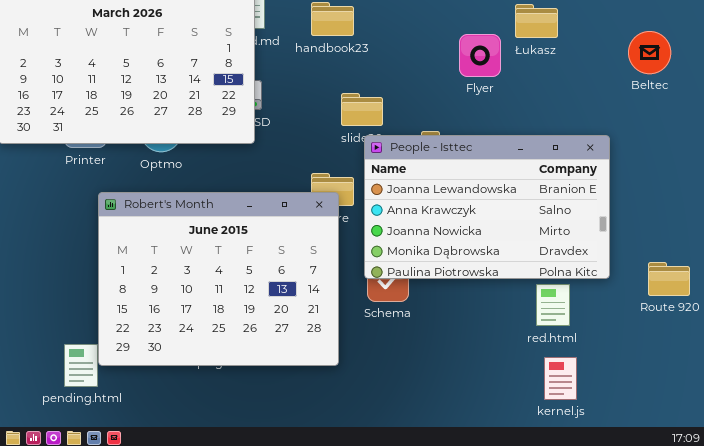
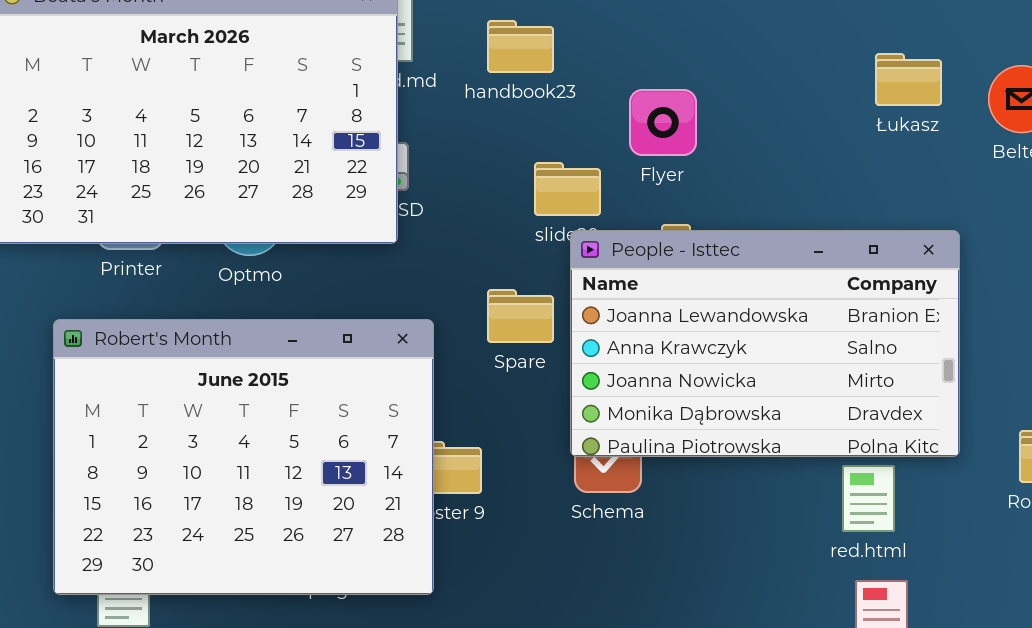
Łukasz: [515,4,558,38] -> [875,53,942,106], moved
Flyer: [459,34,501,77] -> [629,89,697,156], moved
Robert's Month: [98,192,339,366] -> [53,319,434,595], moved

